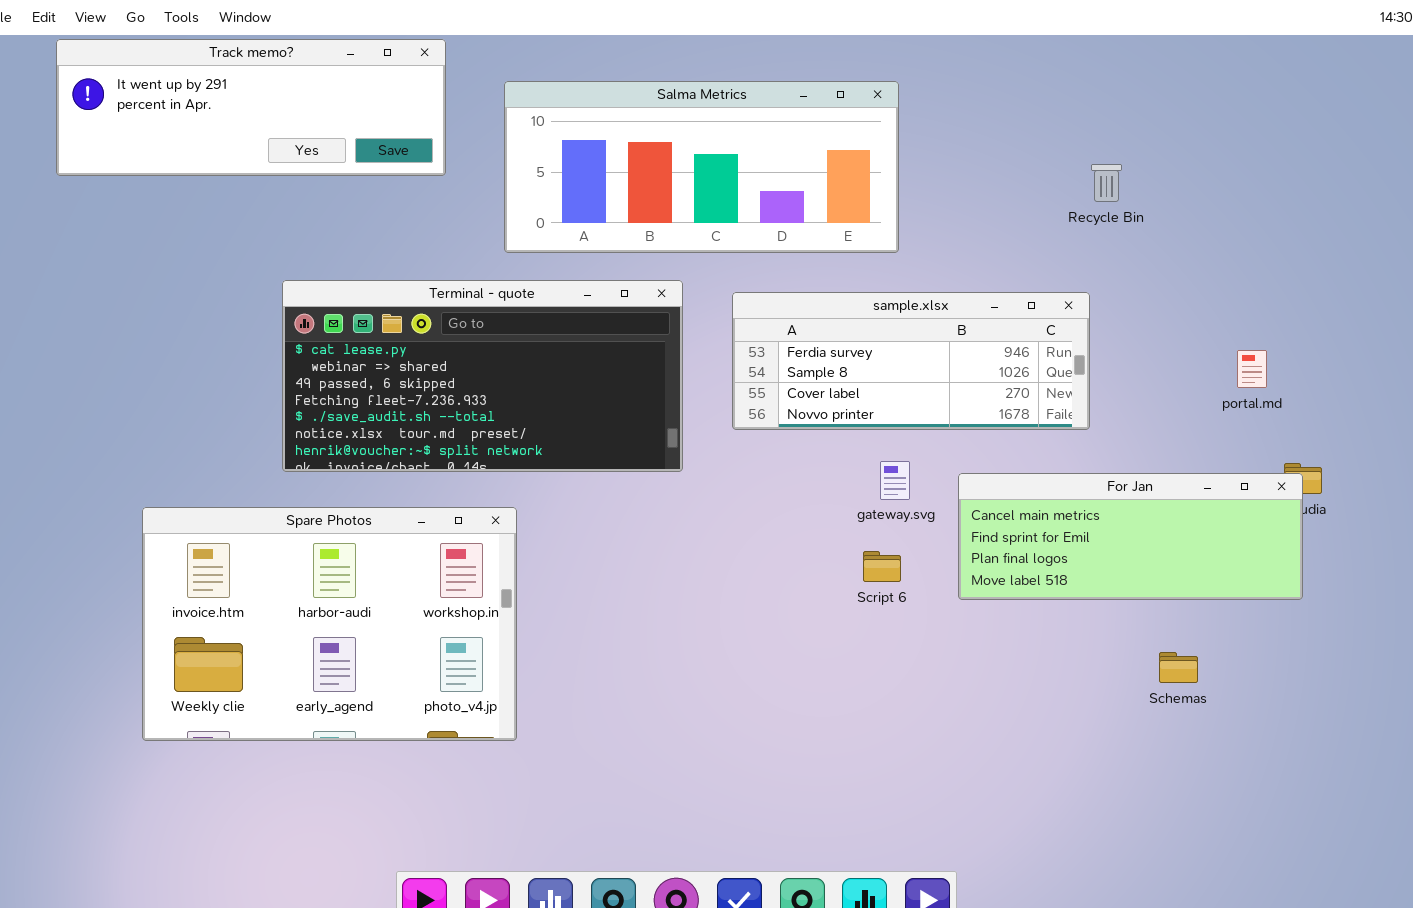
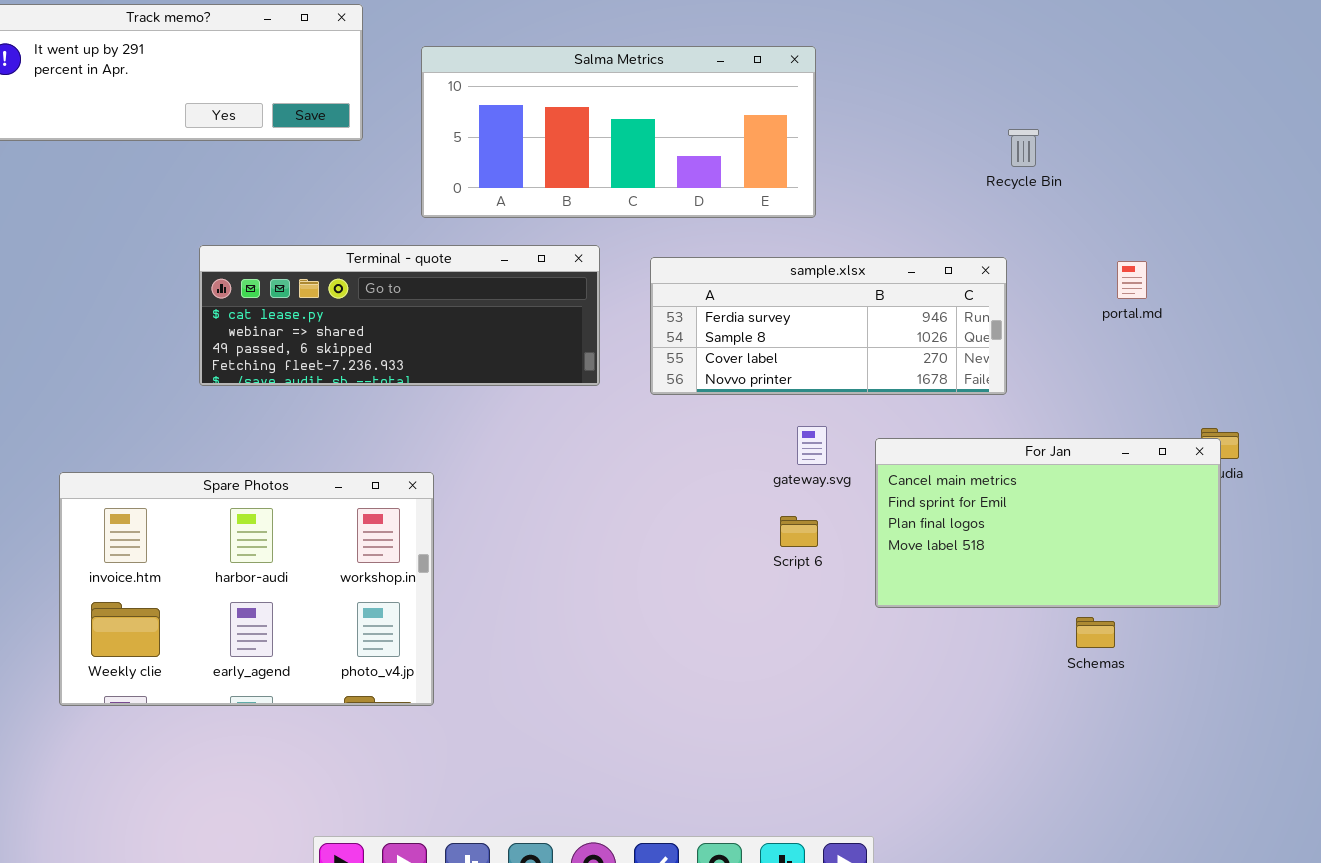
Terminal - quote: [282,280,683,472] -> [199,245,600,386], resized
portal.md: [1237,350,1267,388] -> [1117,261,1147,299], moved
For Jan: [958,473,1303,600] -> [875,438,1221,608], resized

